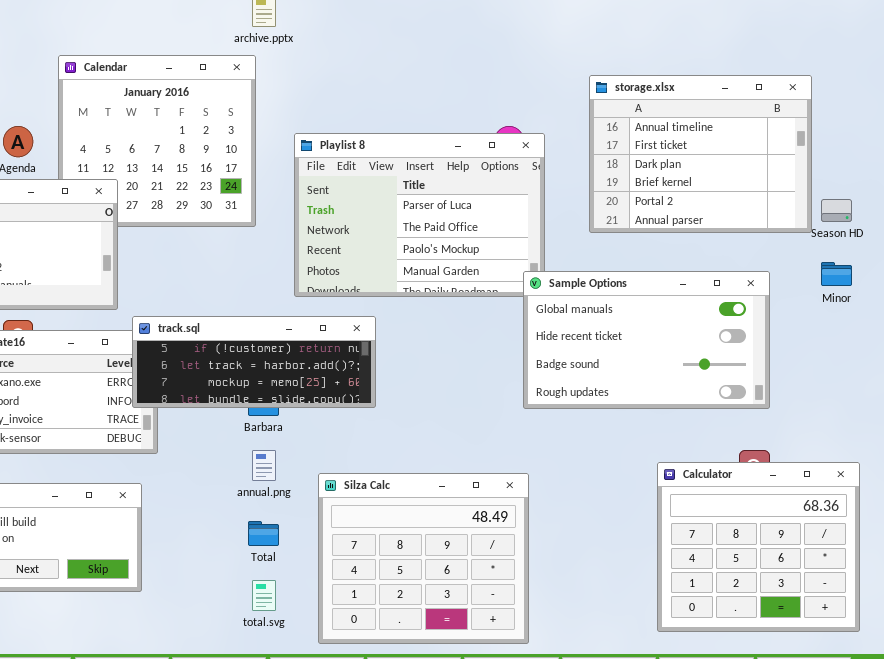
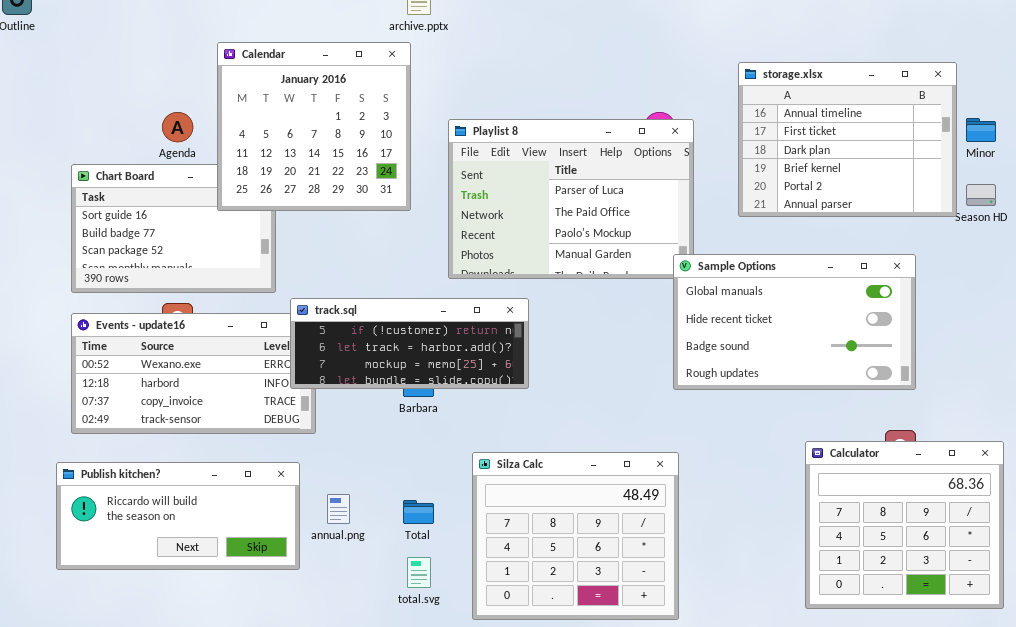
Calendar: [58,55,256,227] -> [217,42,411,211], raised
Minor: [821,262,852,286] -> [966,118,996,142], moved
annual.png: [252,450,276,481] -> [327,494,350,524], moved

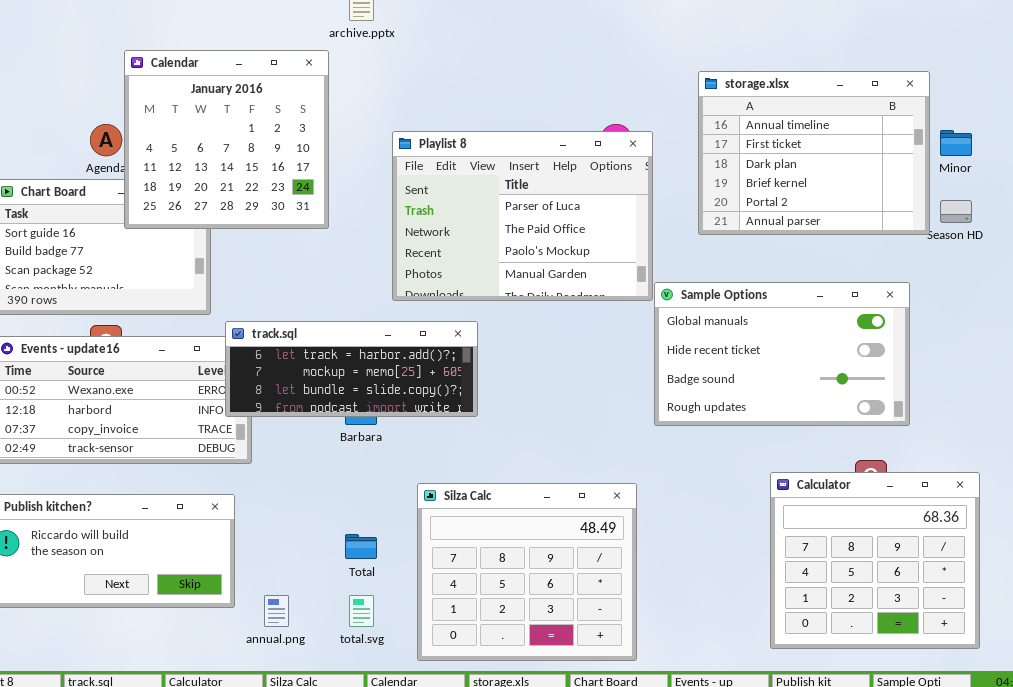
Calendar: [217,42,411,211] -> [124,50,329,229], moved
Sample Options: [673,254,916,390] -> [654,282,910,426], moved
track.sql: [290,298,529,389] -> [225,321,478,417], scrolled down 1 row
annual.png: [327,494,350,524] -> [264,595,289,627], moved

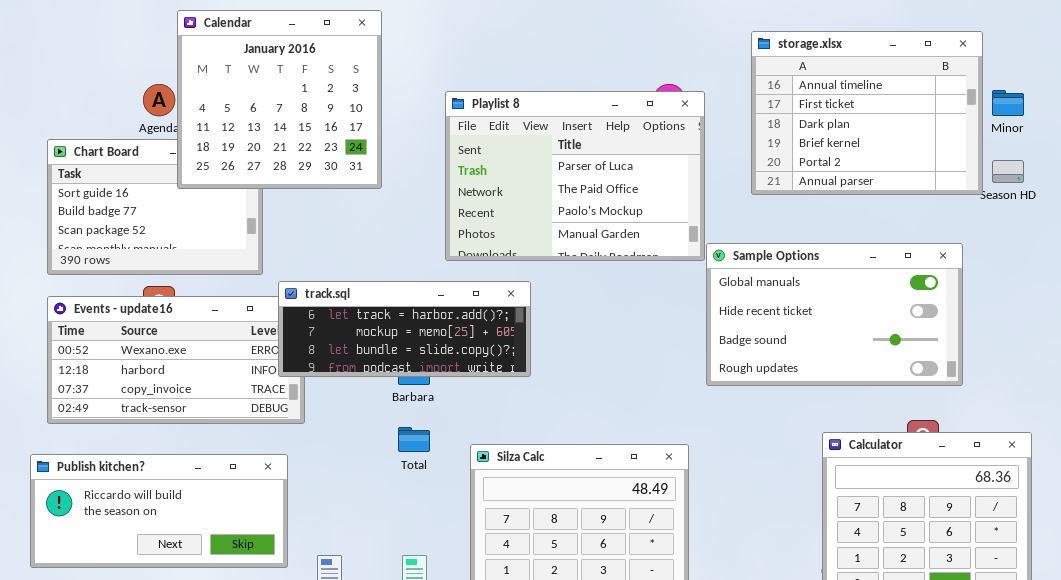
Total: [345,534,377,559] -> [398,427,430,452], moved

